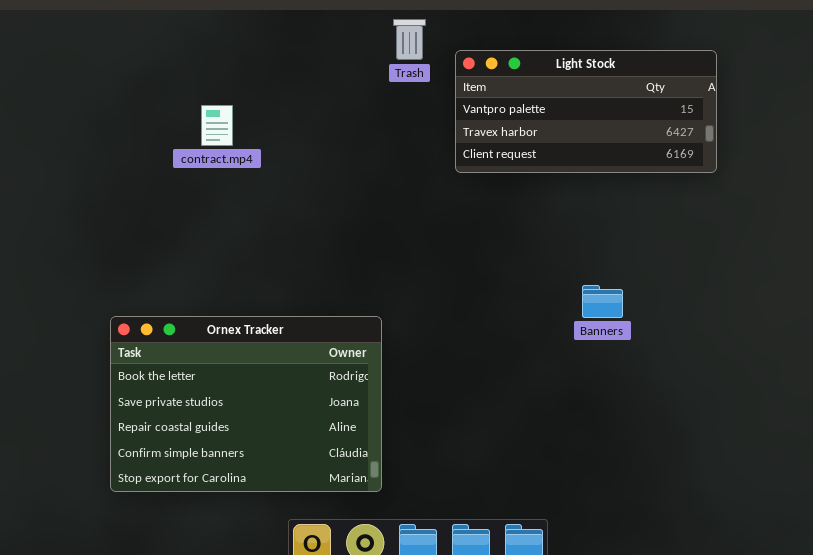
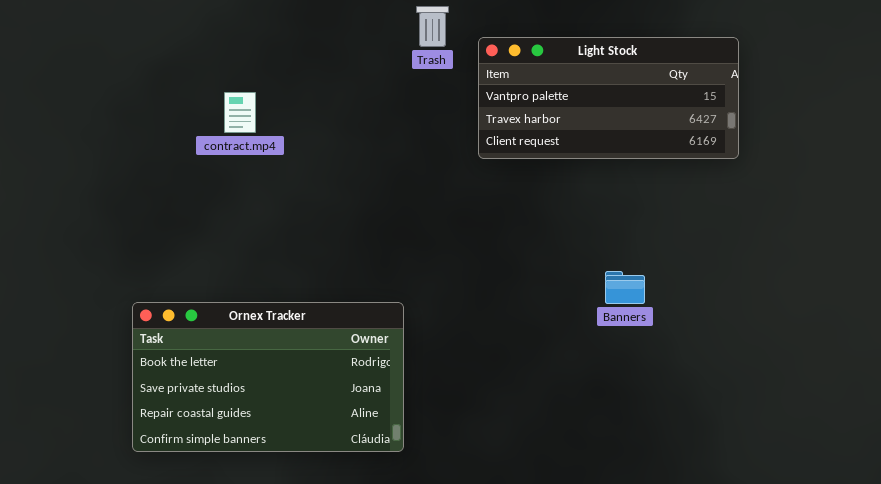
Ornex Tracker: [110,316,382,492] -> [132,302,404,452], resized

